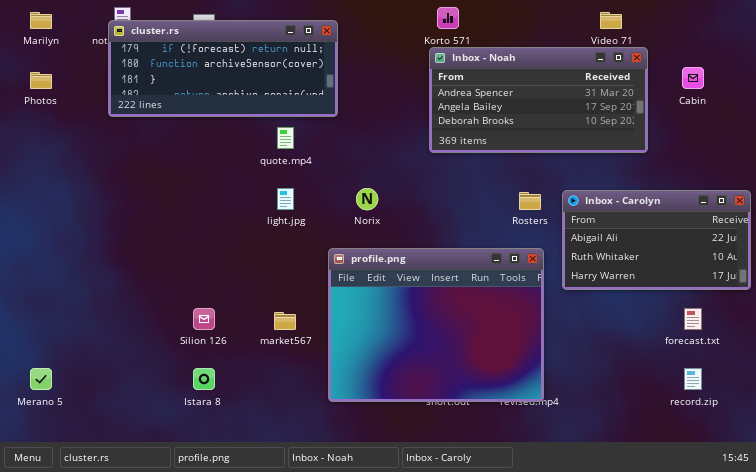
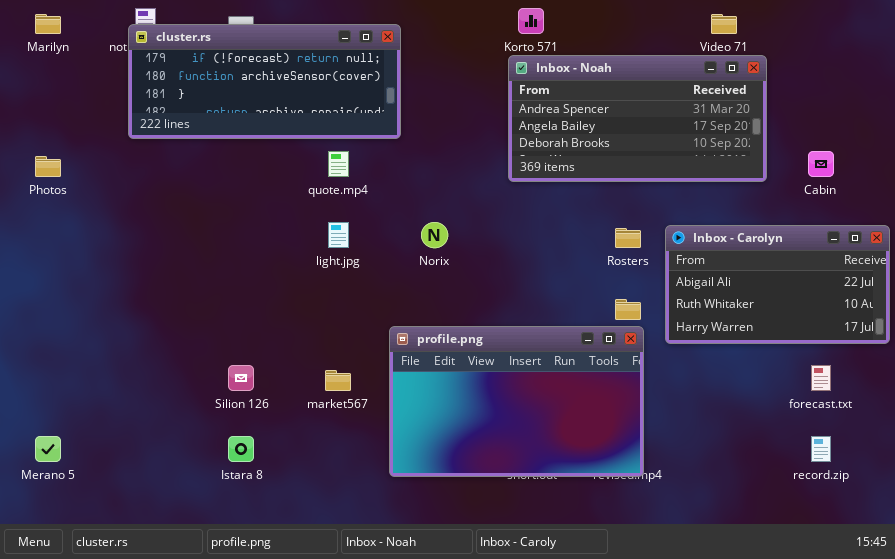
Cabin: [682,67,704,89] -> [808,151,834,177], moved
Photos: [30,72,52,89] -> [35,156,61,177], moved
profile.png: [328,248,544,402] -> [389,326,644,477], resized

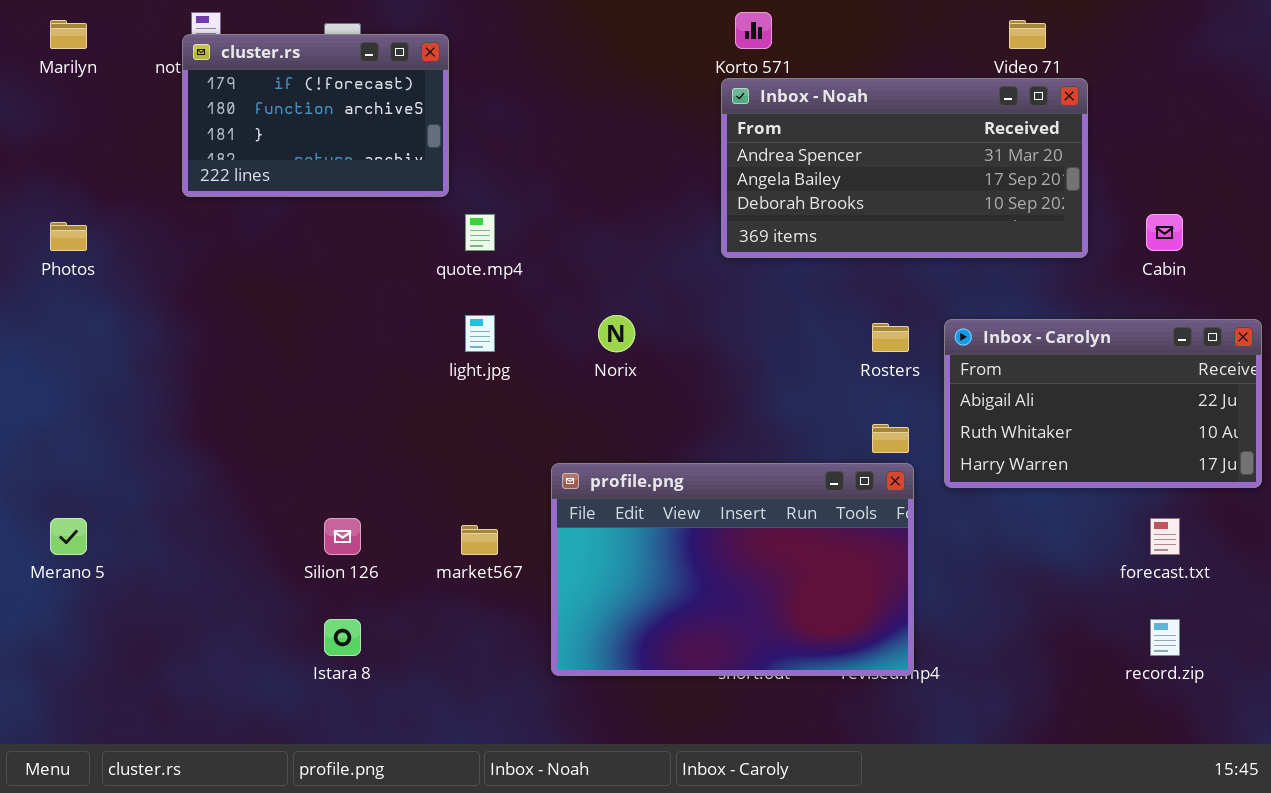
cluster.rs: [128,24,401,139] -> [182,34,449,197], resized
Merano 5: [35,436,61,462] -> [50,518,87,555], moved

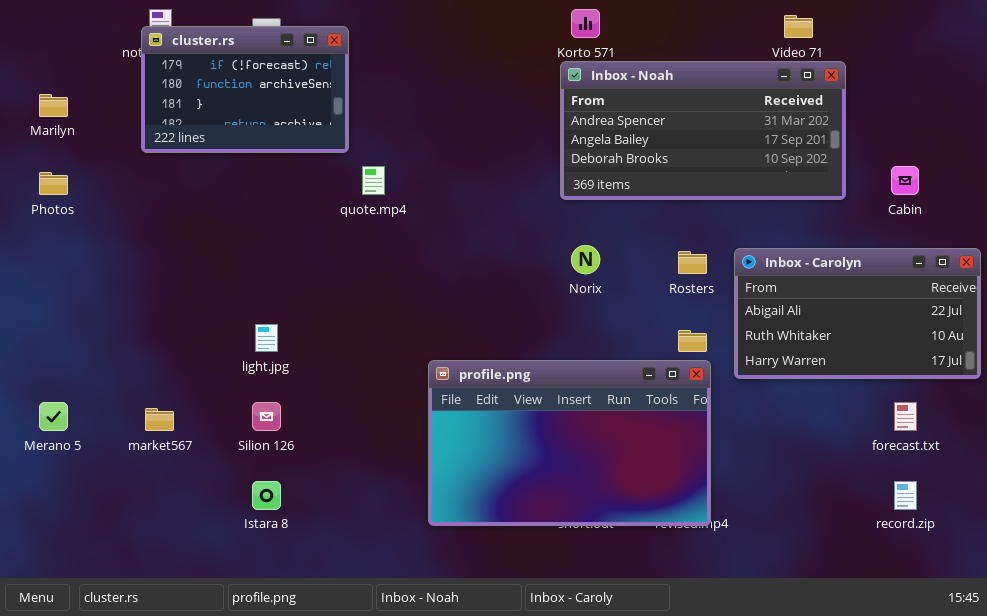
Marilyn: [50,20,87,49] -> [39,94,68,117], moved
light.jpg: [465,315,495,352] -> [255,324,278,352], moved
Norix: [598,315,635,352] -> [571,245,600,274], moved
market567: [461,525,498,555] -> [145,408,174,431], moved

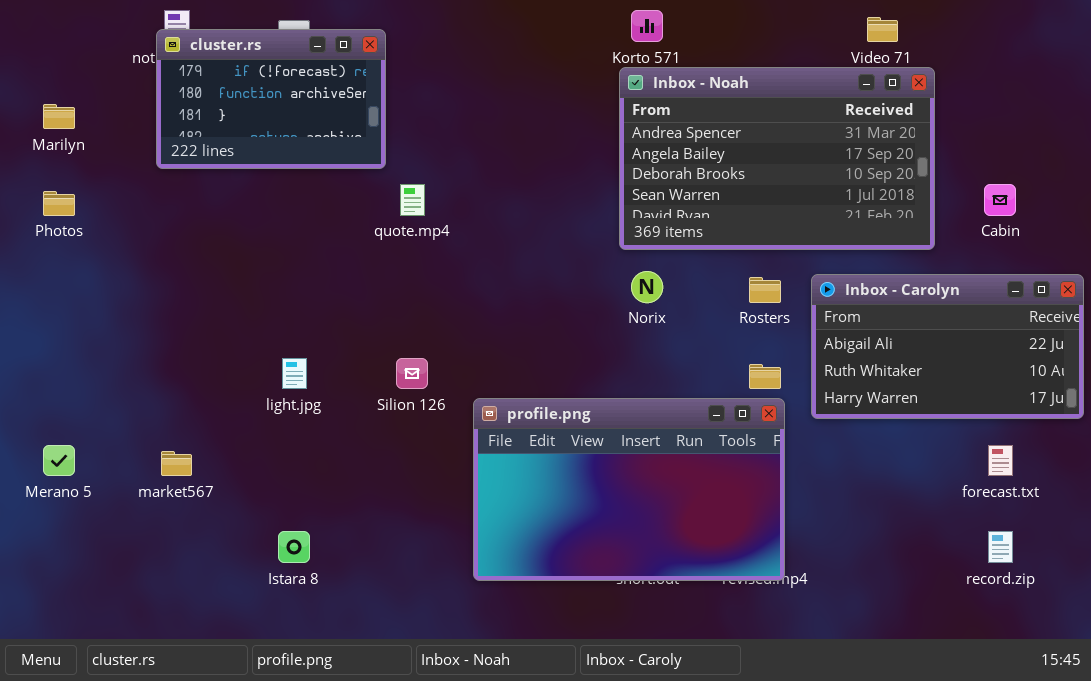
Inbox - Noah: [560,61,846,200] -> [619,67,935,250], resized
Silion 126: [252,402,281,431] -> [396,358,428,389], moved

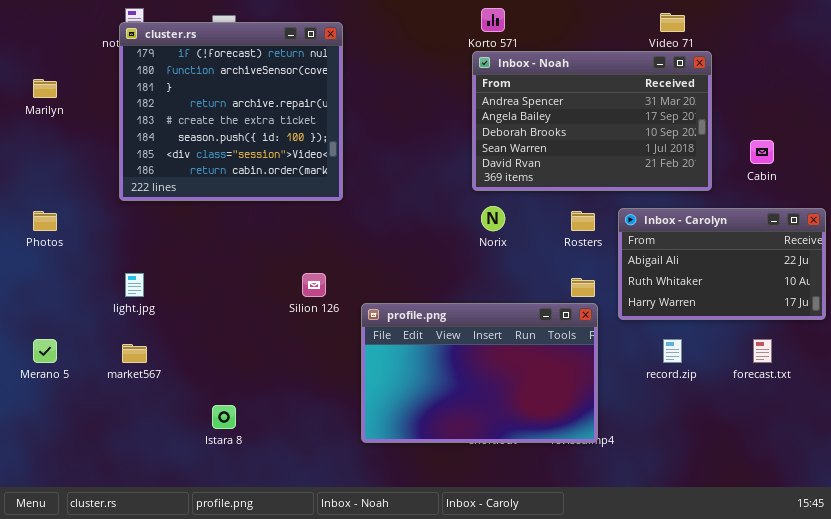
cluster.rs: [156,29,386,169] -> [119,22,343,201], resized
Photos: [43,191,75,216] -> [33,211,57,231], moved
light.jpg: [282,358,307,389] -> [125,273,144,297], moved
record.zip: [988,531,1013,563] -> [663,339,682,363], moved

